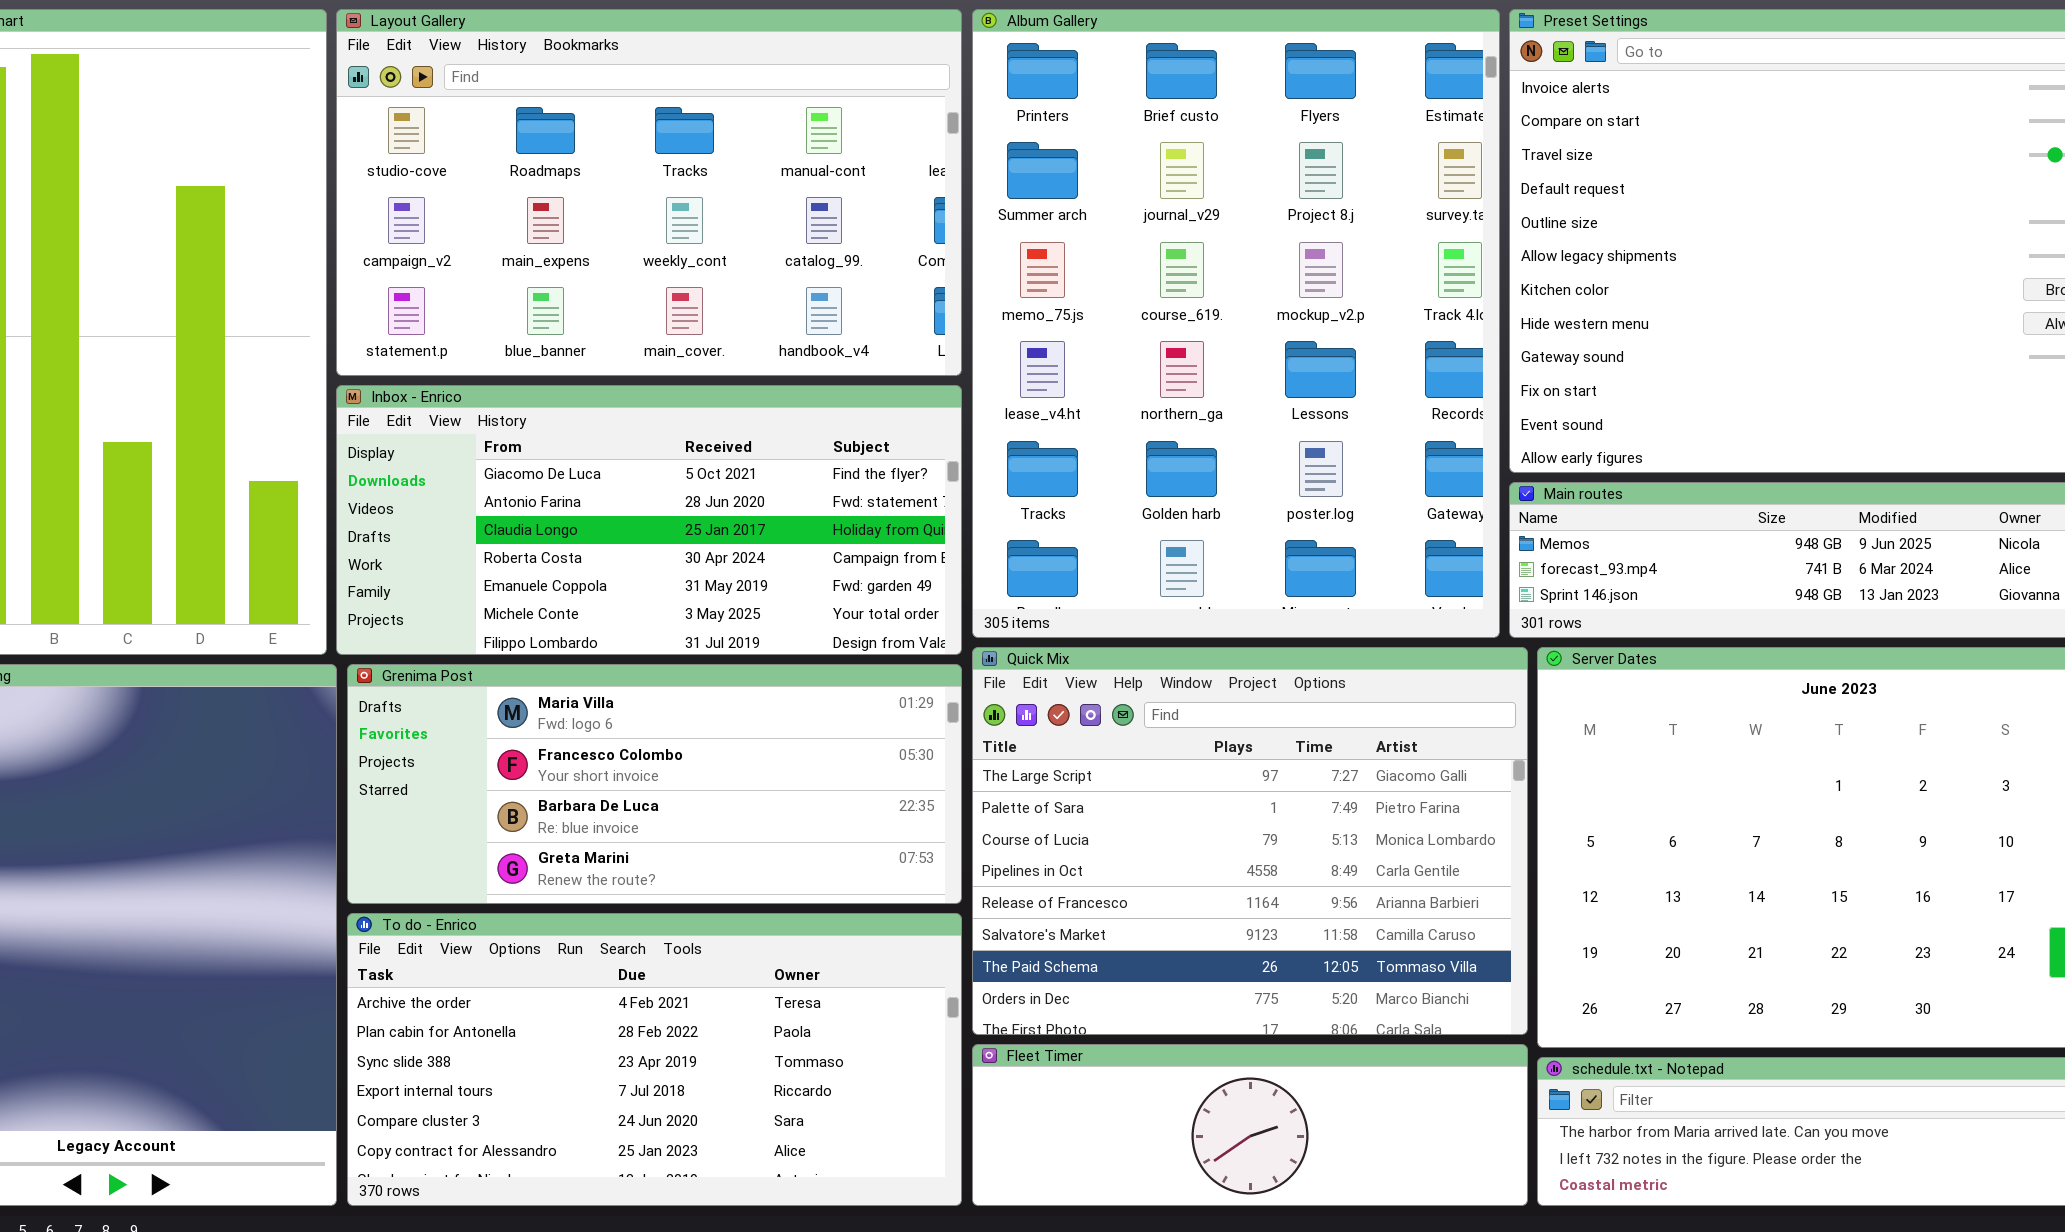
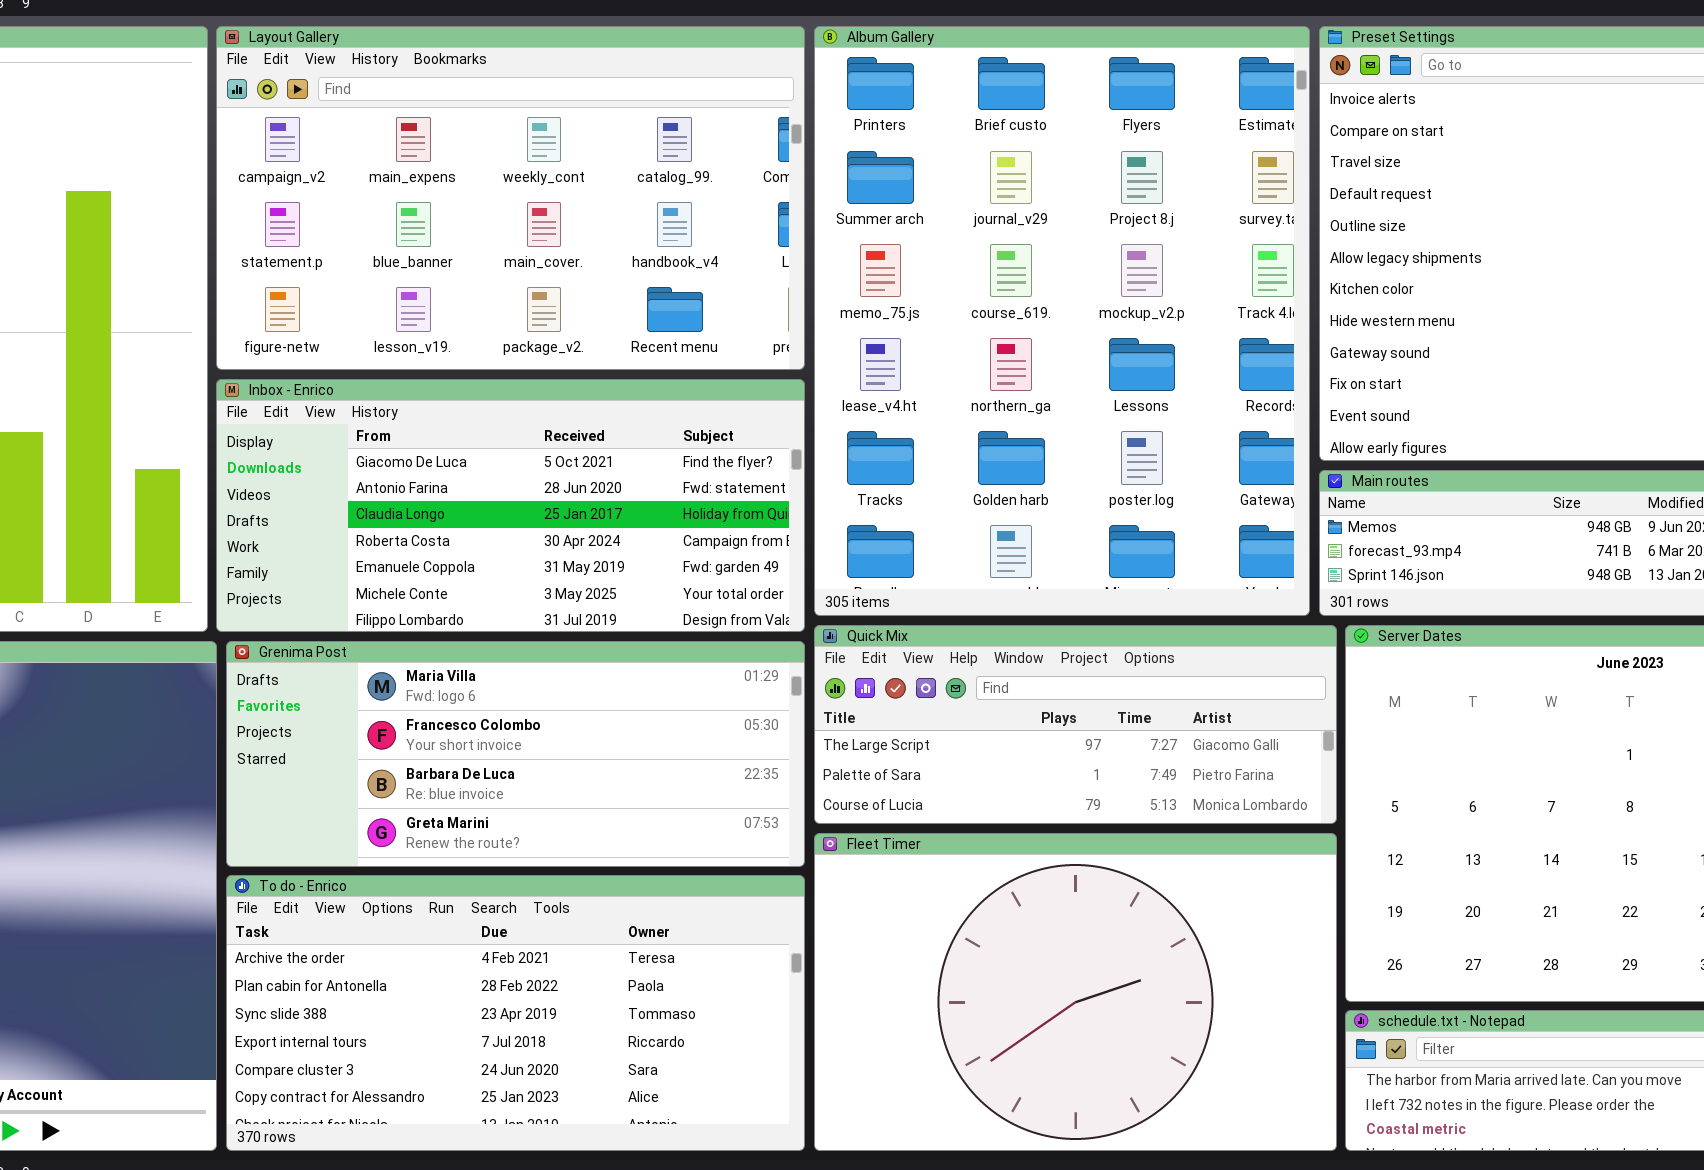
Layout Gallery: [336,9,962,376] -> [216,26,805,370], scrolled down 1 row
Quick Mix: [972,647,1528,1035] -> [814,625,1337,824], resized
Fleet Timer: [972,1044,1528,1206] -> [814,833,1337,1151], resized

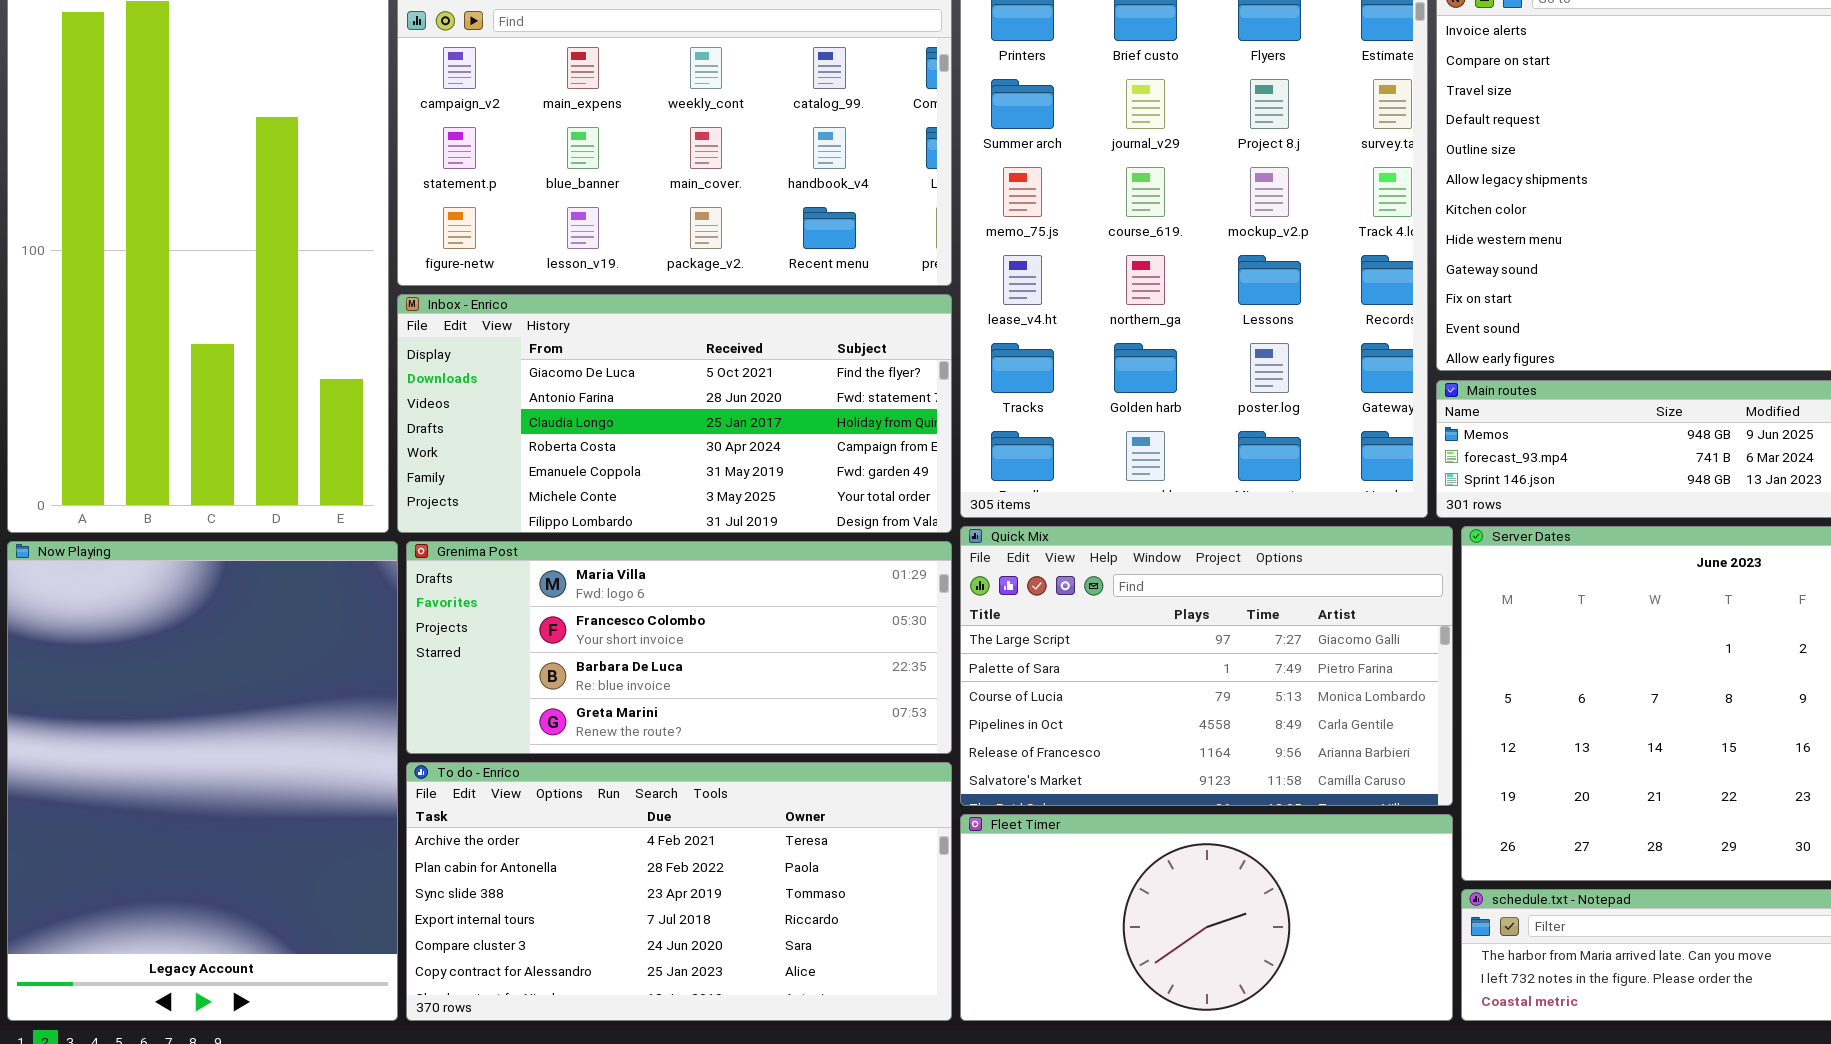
Quick Mix: [814,625,1337,824] -> [960,526,1453,806], resized
Fleet Timer: [814,833,1337,1151] -> [960,814,1453,1021], resized

